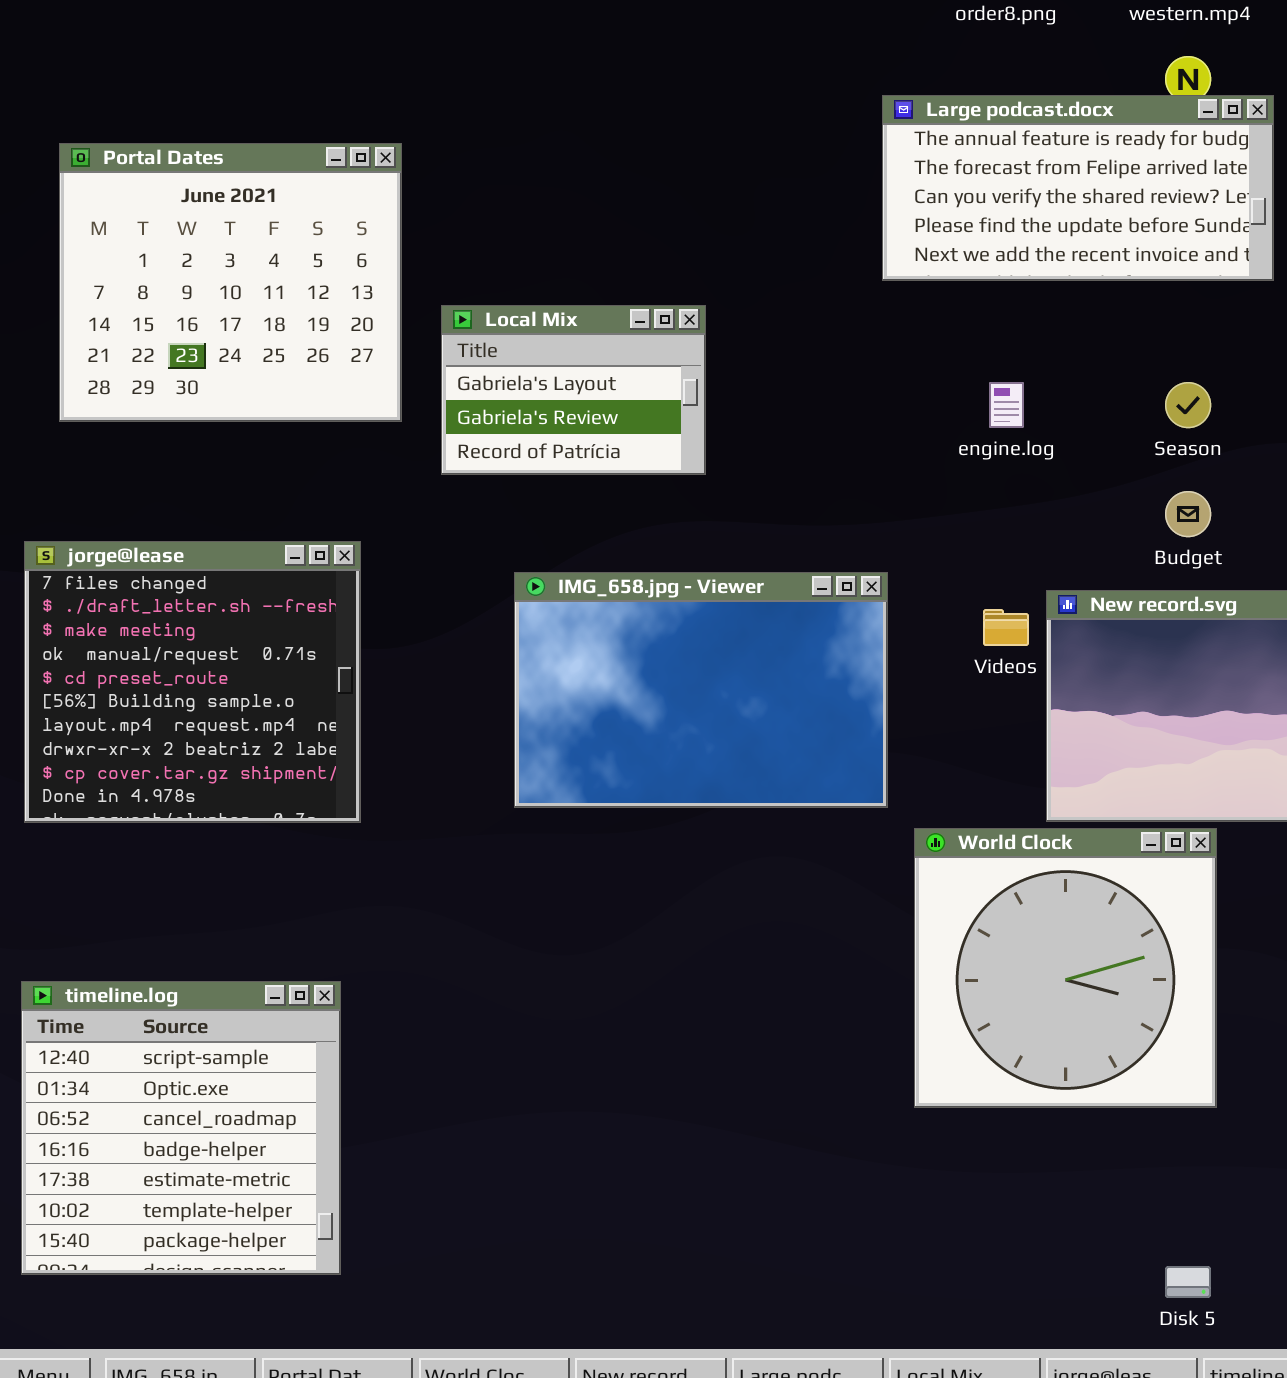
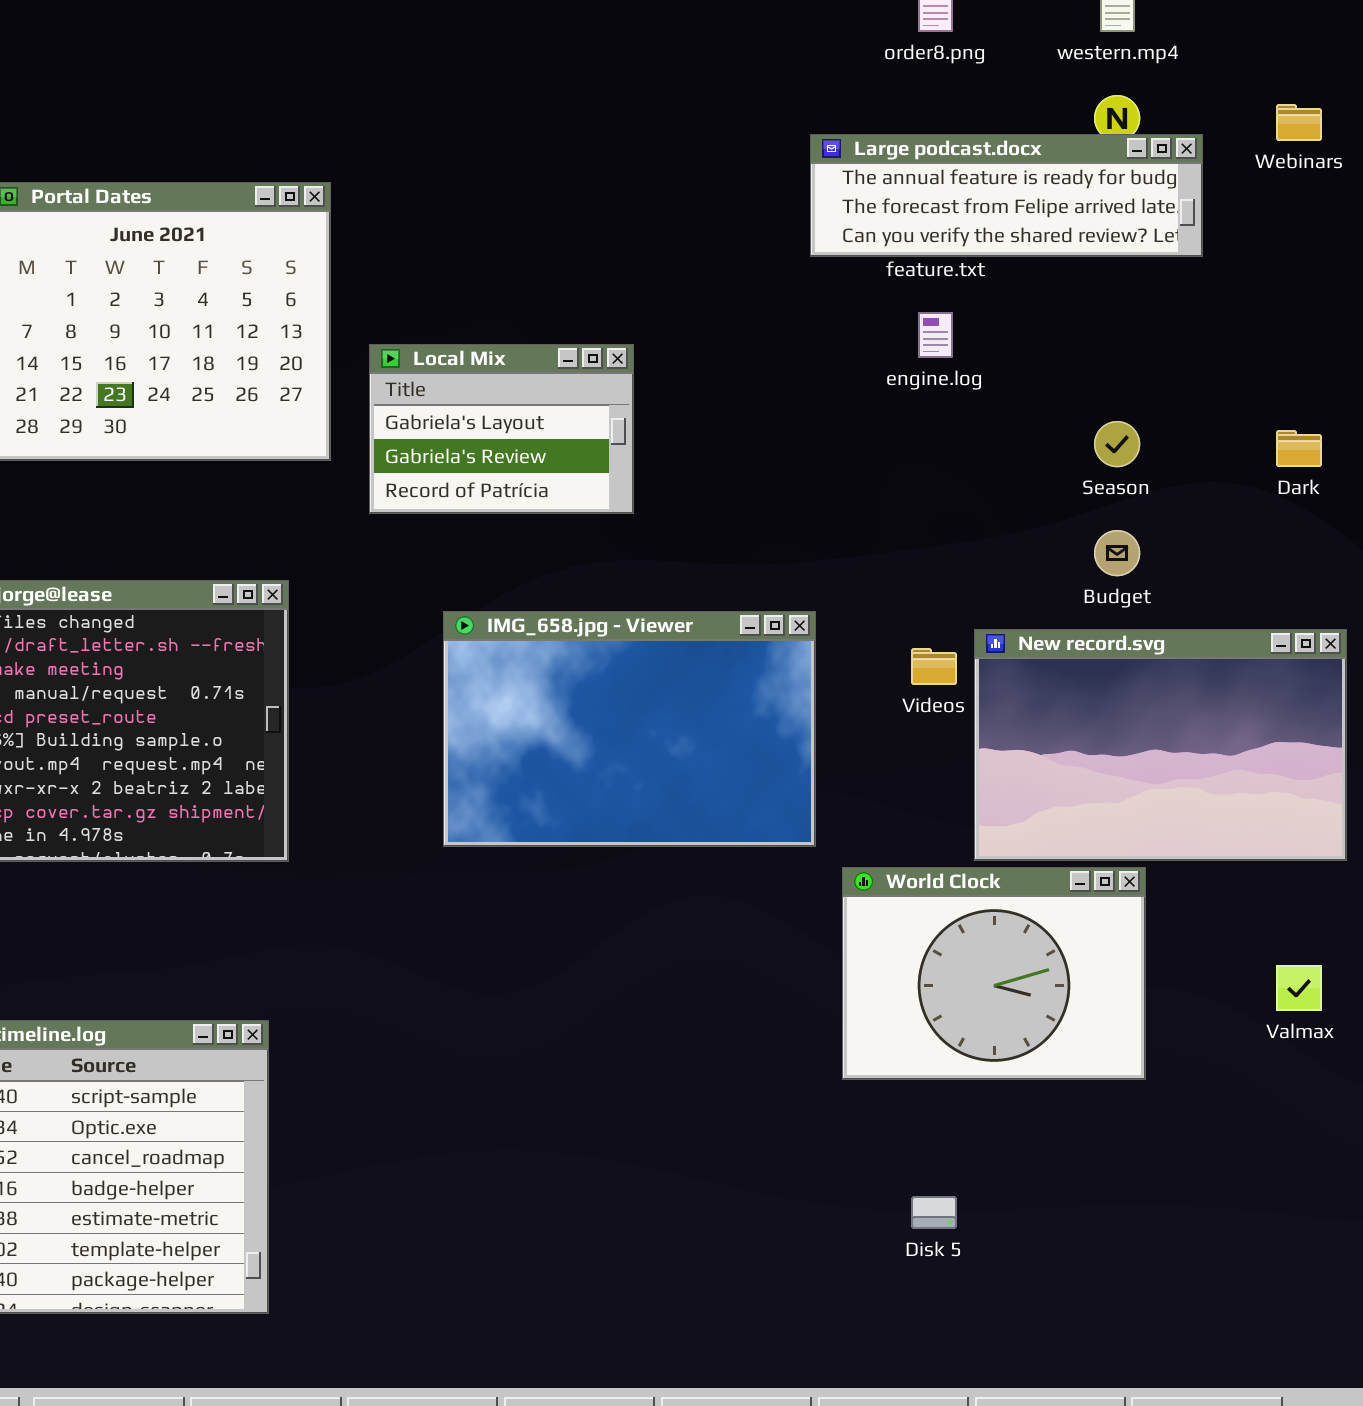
Large podcast.docx: [882,95,1274,281] -> [810,134,1203,257], resized
engine.log: [989,382,1024,428] -> [918,312,953,358], moved
World Clock: [914,828,1217,1108] -> [842,867,1146,1080], resized
Disk 5: [1165,1266,1211,1298] -> [911,1196,957,1229], moved

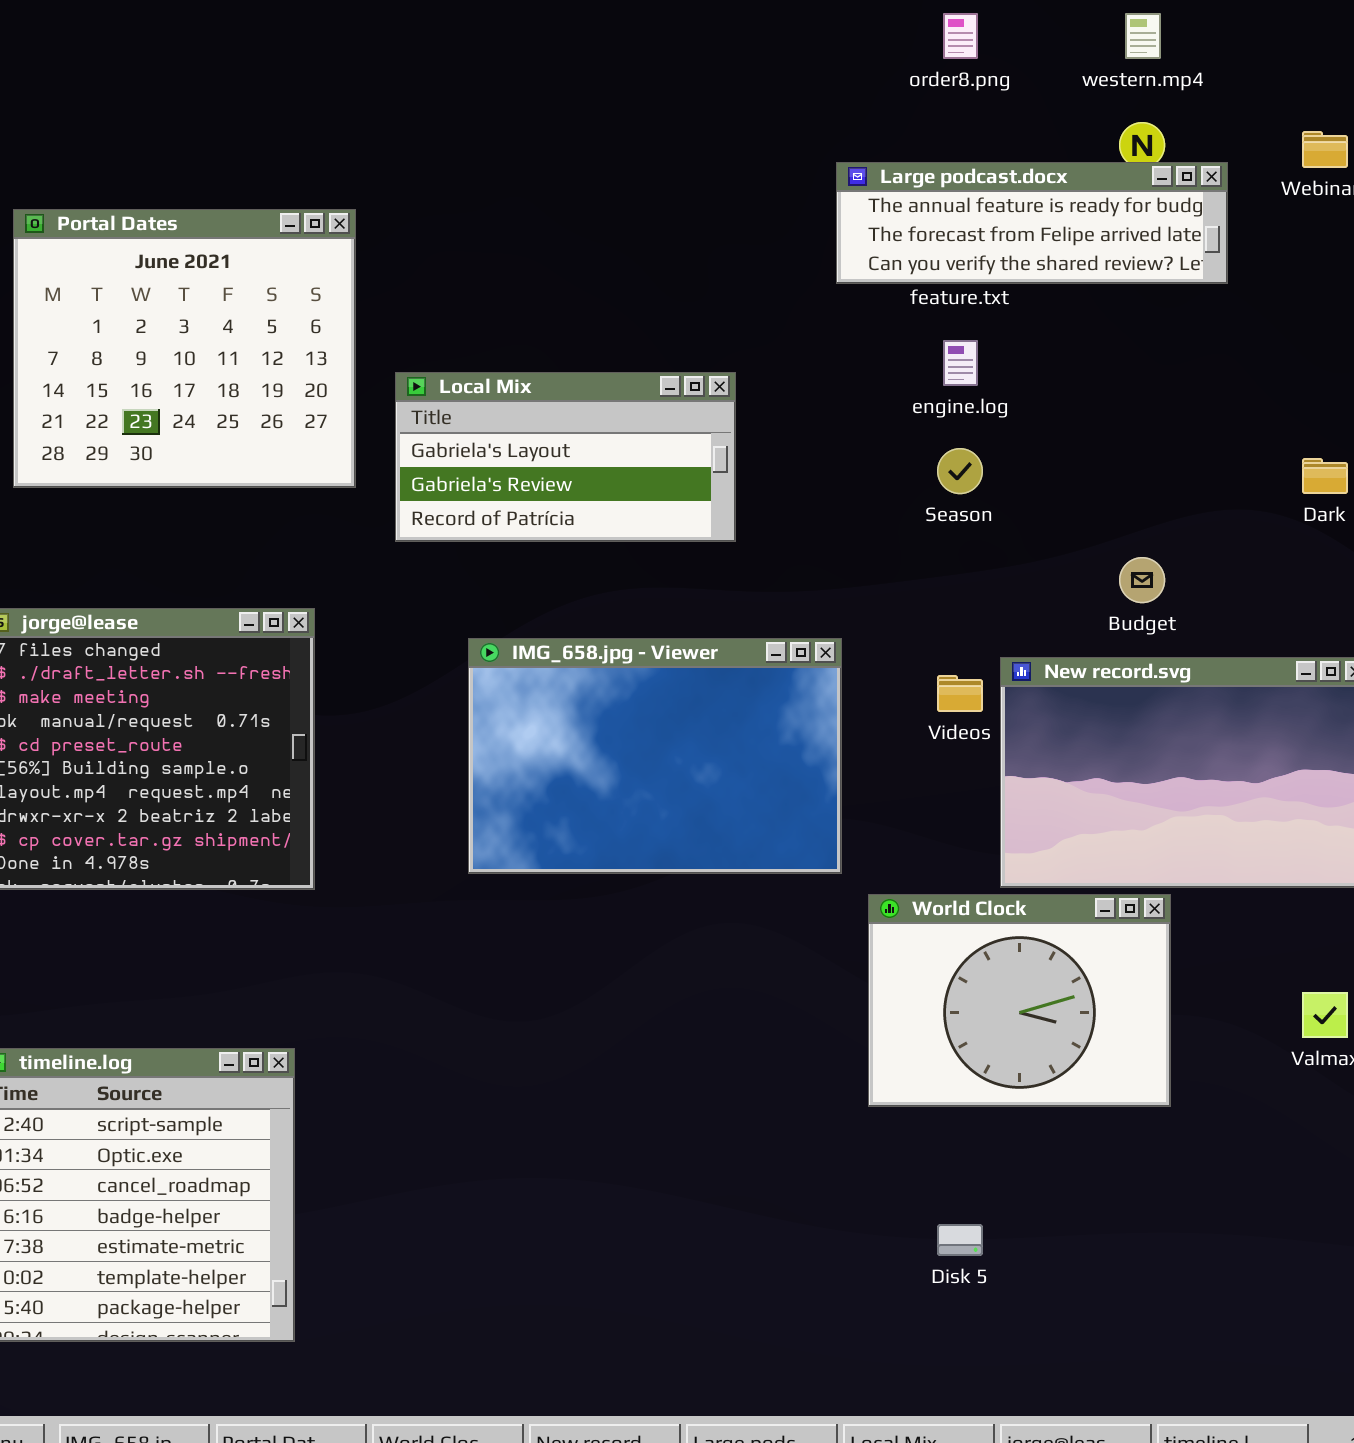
Local Mix: [369,344,634,514] -> [395,372,736,542], resized
Season: [1094,421,1140,467] -> [937,448,983,494], moved

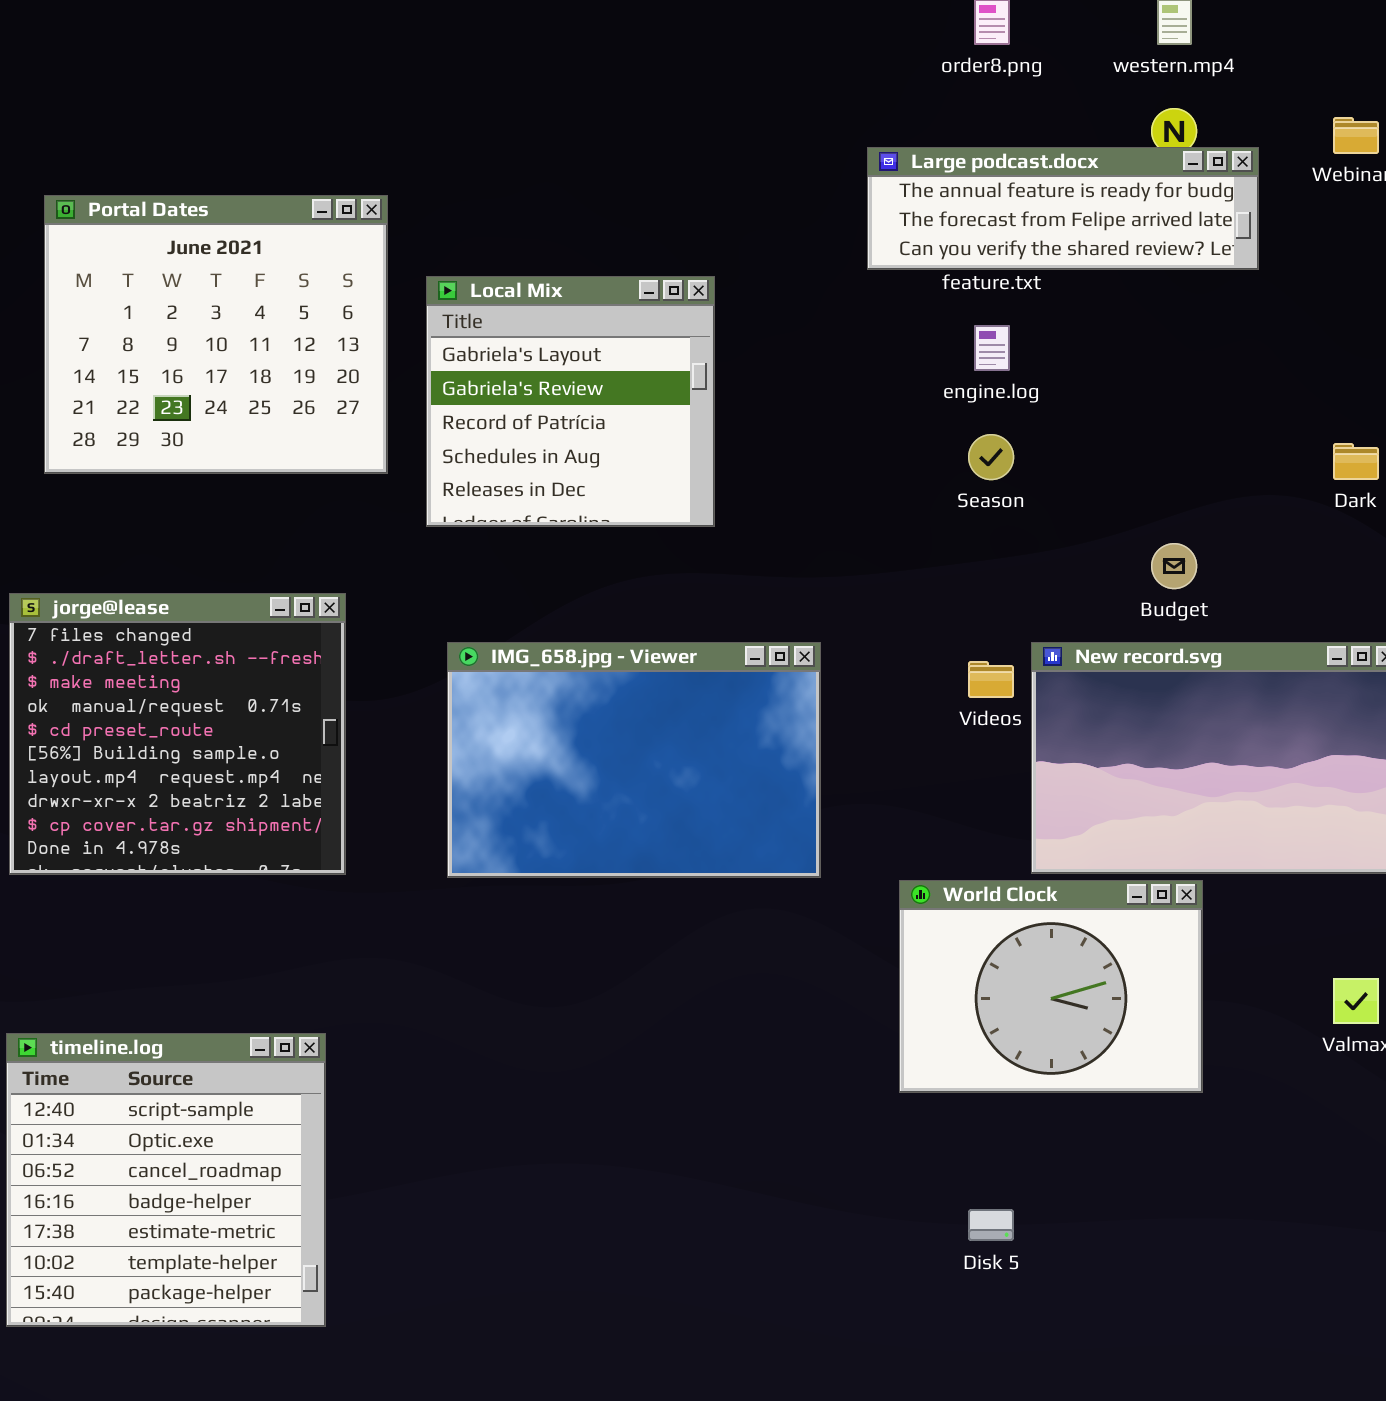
Local Mix: [395,372,736,542] -> [426,276,715,527], resized
IMG_658.jpg - Viewer: [468,638,842,874] -> [447,642,821,878], moved

